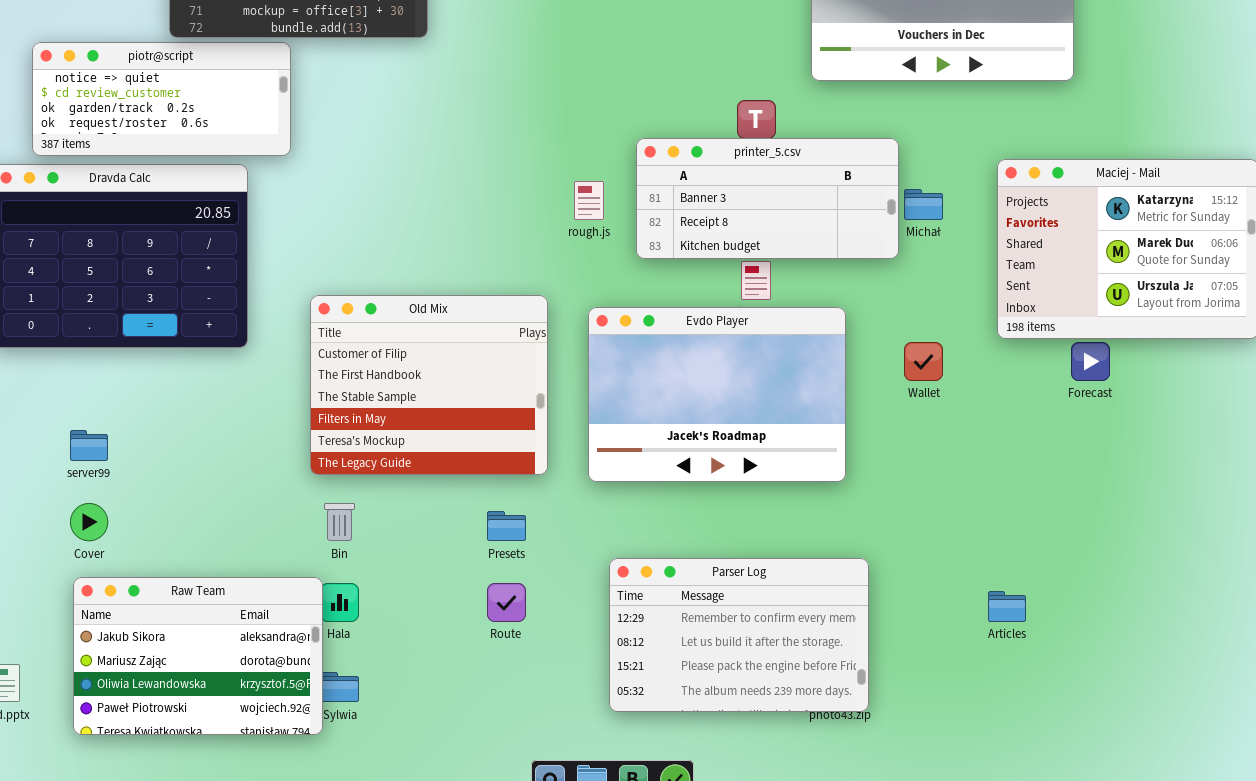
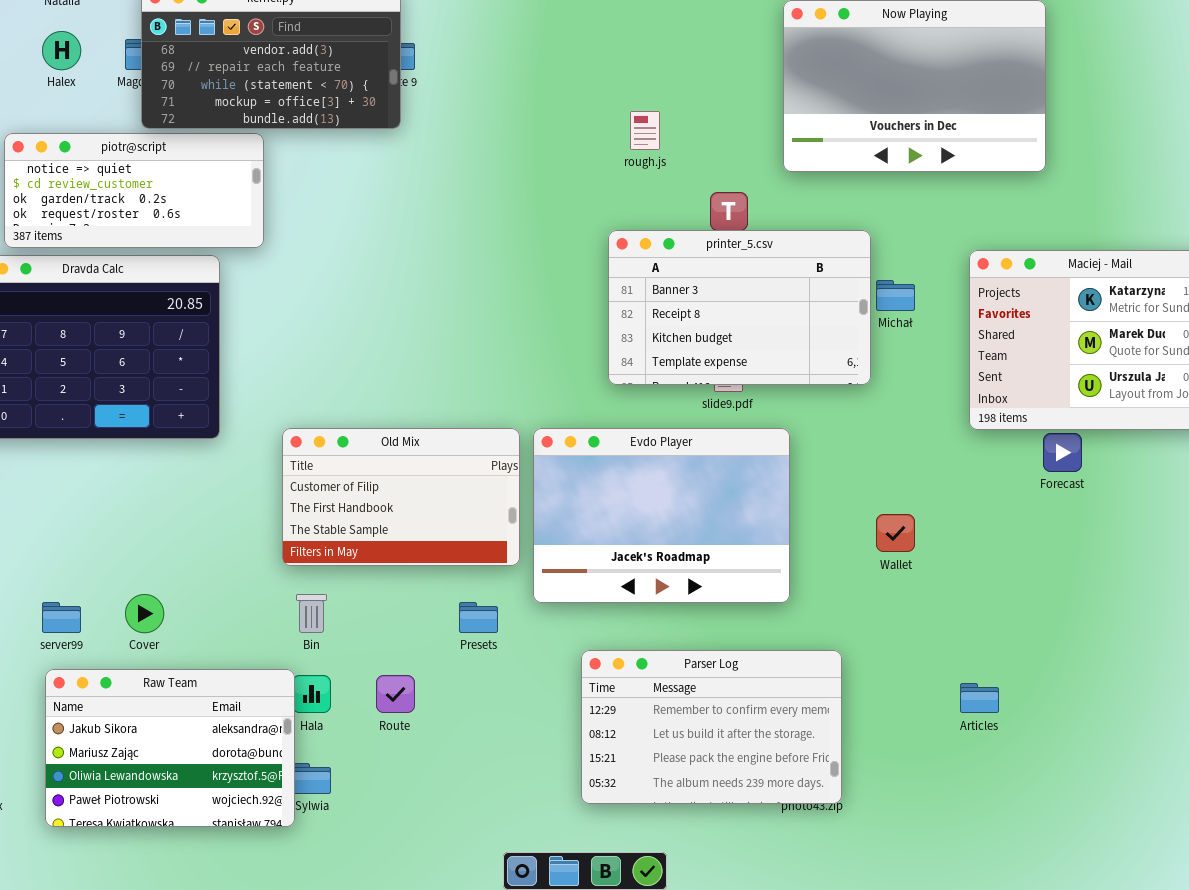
printer_5.csv: [636,138,899,259] -> [608,230,871,385], resized
rough.js: [574,181,604,220] -> [630,111,660,150], moved
Old Mix: [310,295,548,475] -> [282,428,520,566], resized
Evdo Player: [588,307,846,482] -> [533,428,790,603], moved
Wallet: [904,342,943,381] -> [876,514,915,552], moved
server99: [70,430,108,461] -> [42,602,81,633], moved
Cover: [70,503,108,541] -> [125,594,164,633], moved
Route: [487,583,526,622] -> [376,675,415,713], moved

